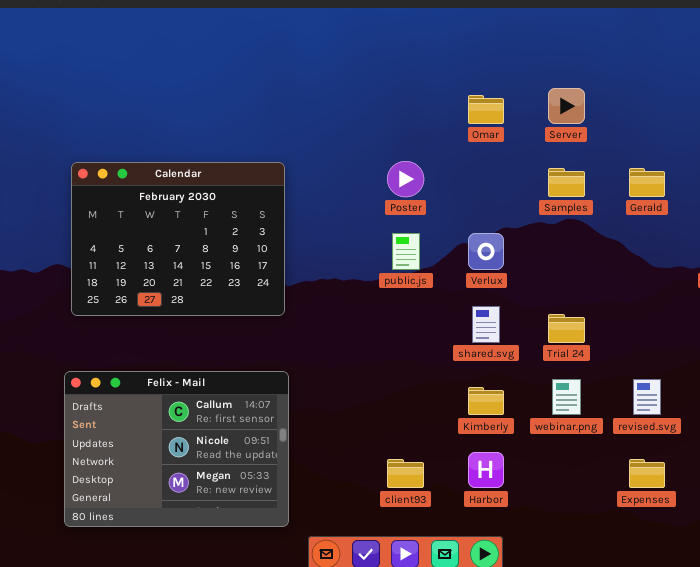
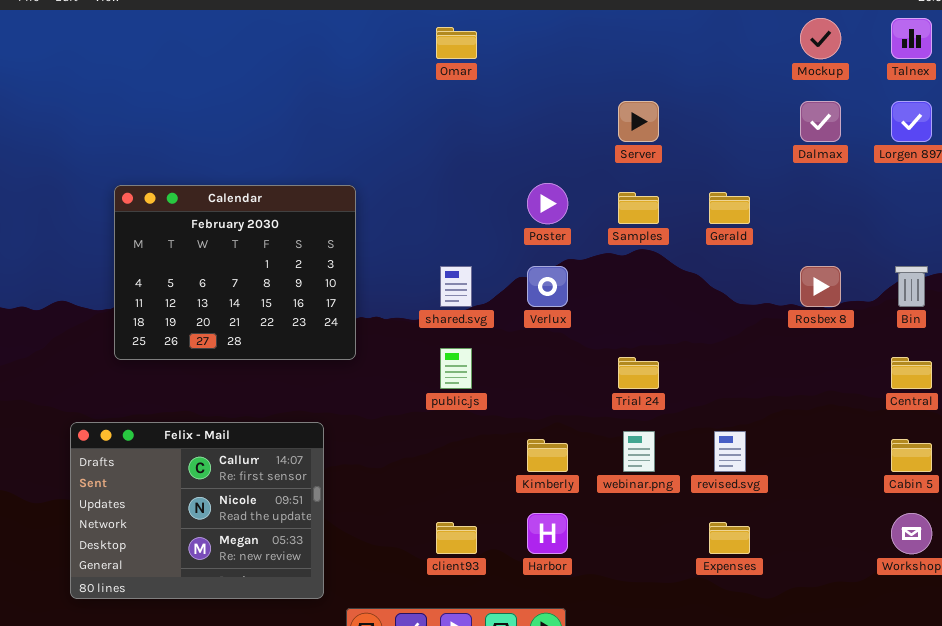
Omar: [468,95,504,124] -> [436,27,477,59], moved
Poster: [387,161,424,197] -> [527,183,568,224], moved
Calendar: [71,162,285,316] -> [114,185,356,360], moved
public.js: [392,233,420,270] -> [440,348,472,389], moved
shared.svg: [472,306,500,343] -> [440,266,472,307], moved

